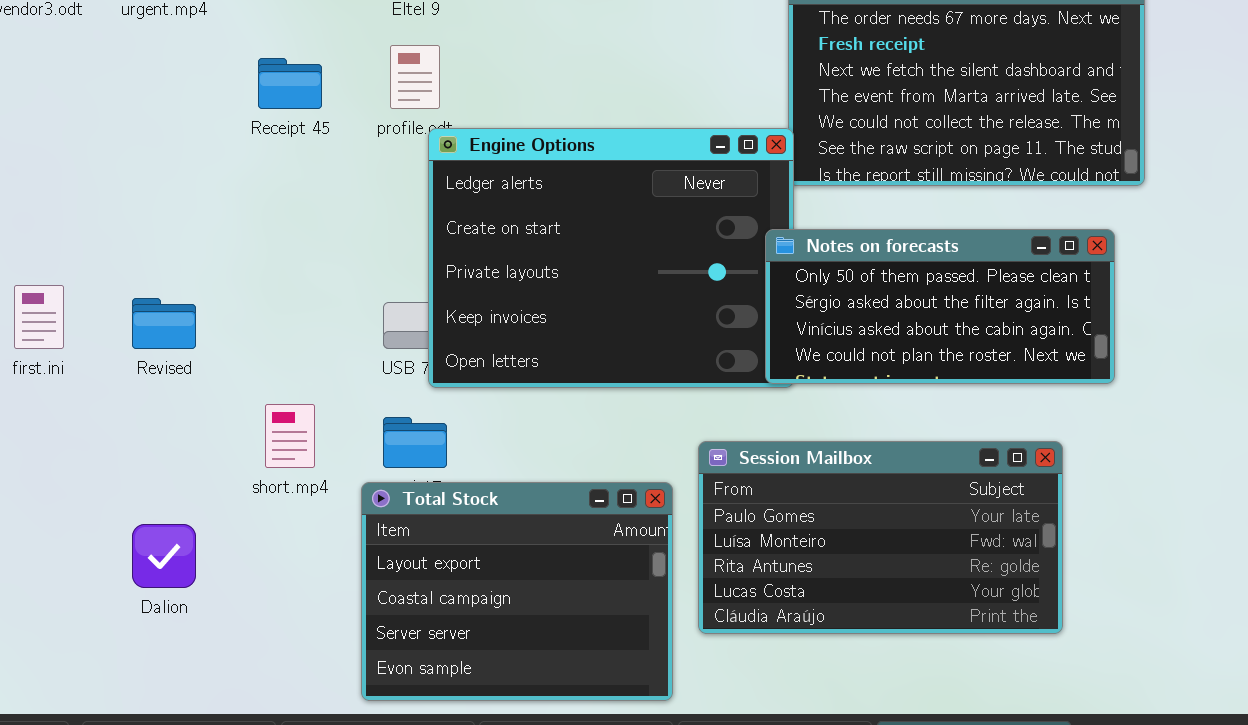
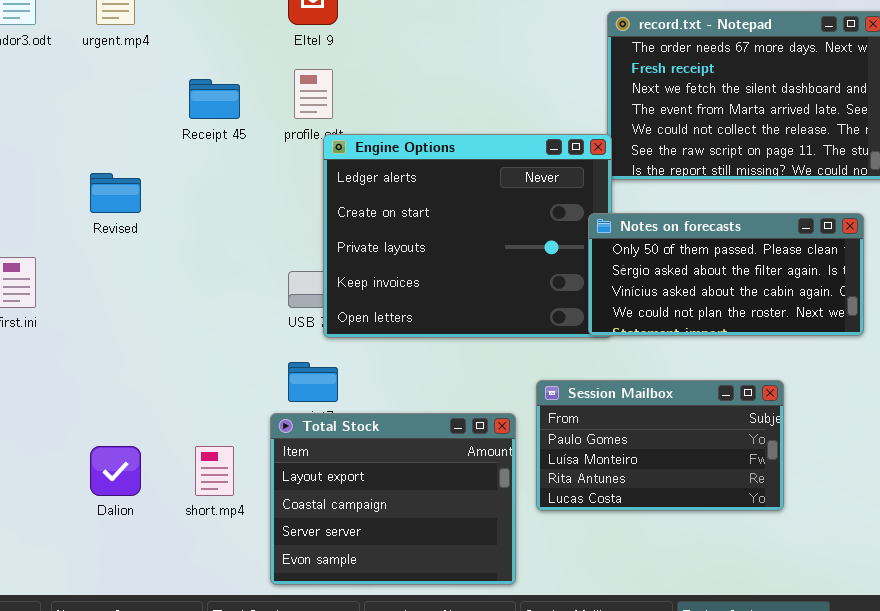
Revised: [132,298,196,349] -> [90,173,141,213], moved
short.mp4: [265,404,315,468] -> [195,446,234,496], moved
Session Mailbox: [698,441,1063,634] -> [536,380,784,511], resized

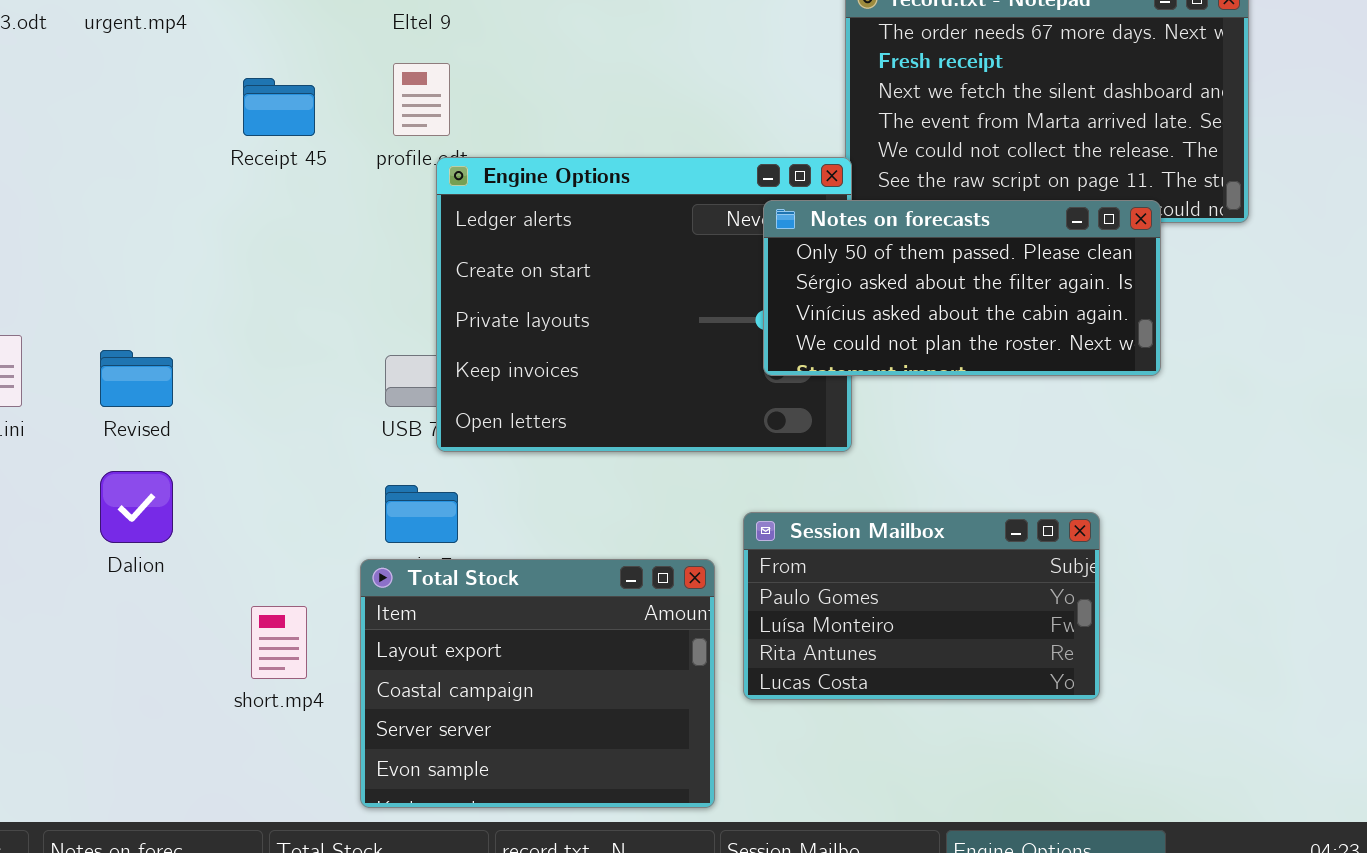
Revised: [90,173,141,213] -> [100,350,173,407], moved
Notes on forecasts: [588,213,864,336] -> [763,200,1161,376], moved
Dalion: [90,446,141,496] -> [100,471,173,543], moved

